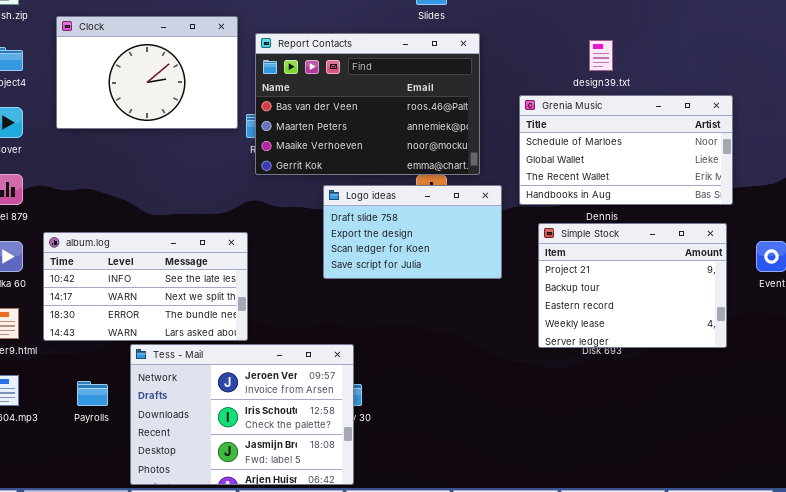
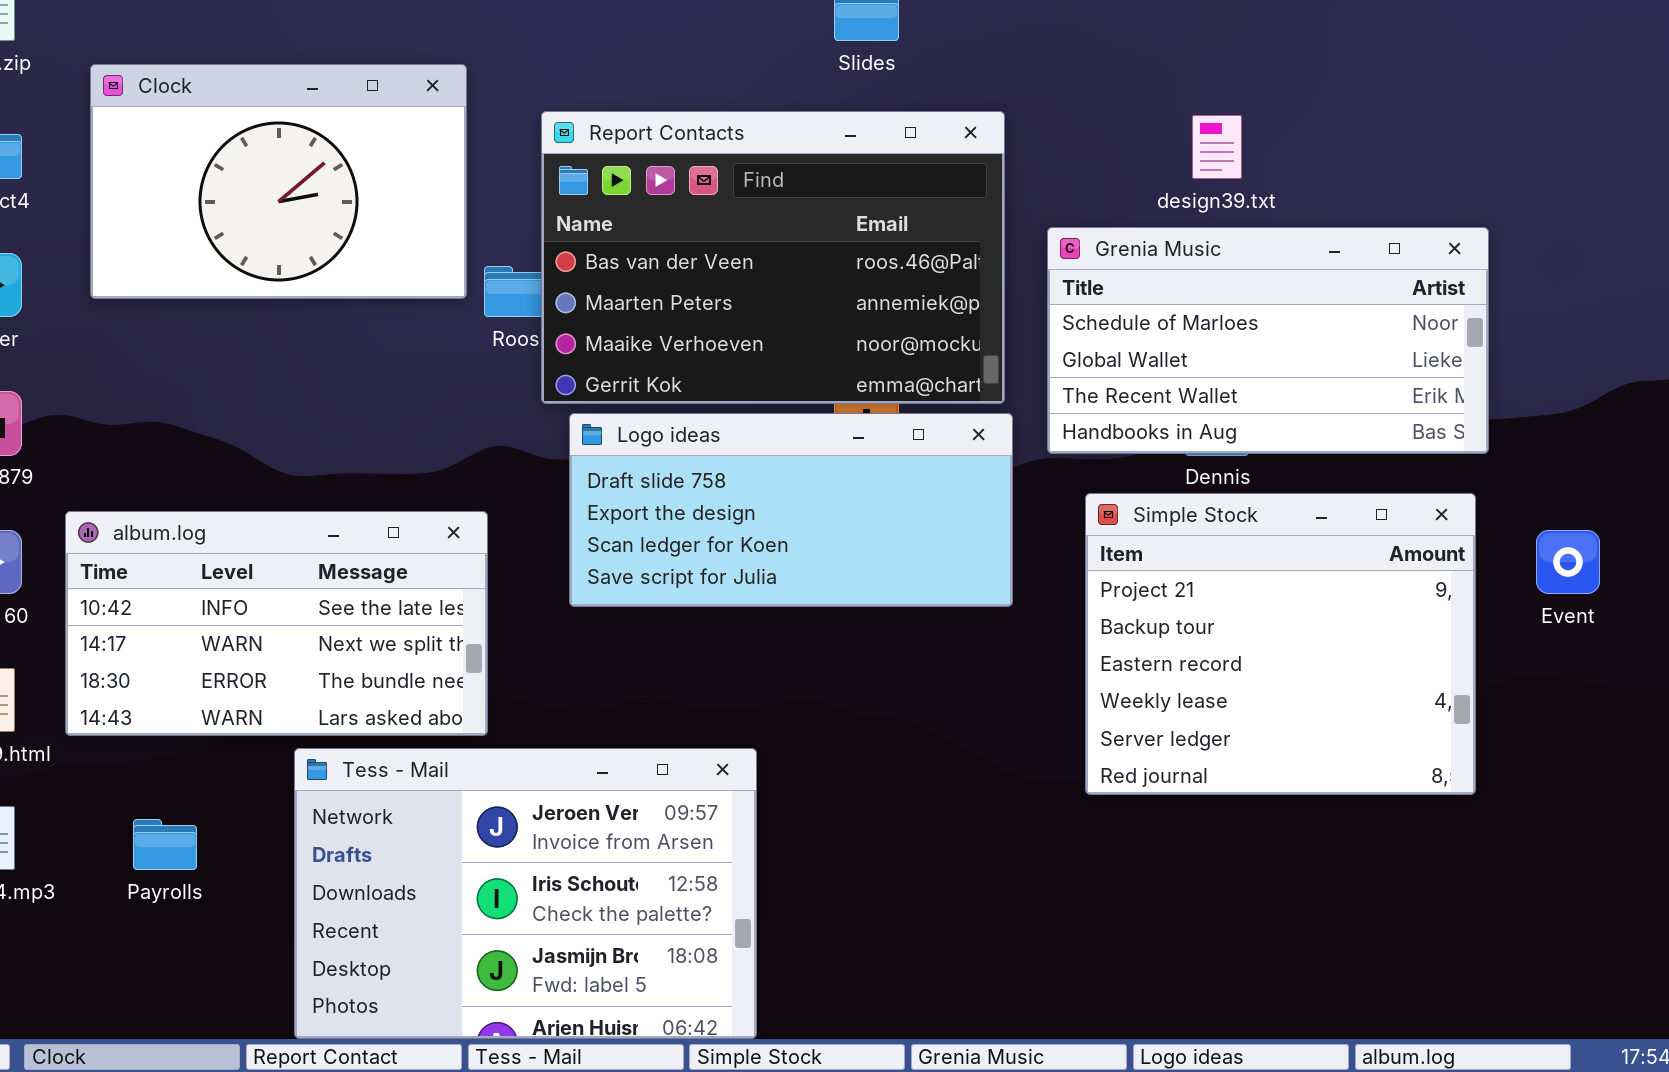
Report Contacts: [255,33,480,175] -> [541,111,1005,404], moved
Logo ideas: [323,185,502,279] -> [569,413,1013,607], resized
Simple Stock: [538,223,727,348] -> [1085,493,1476,795], resized
Tess - Mail: [130,344,354,485] -> [294,748,757,1039], moved

